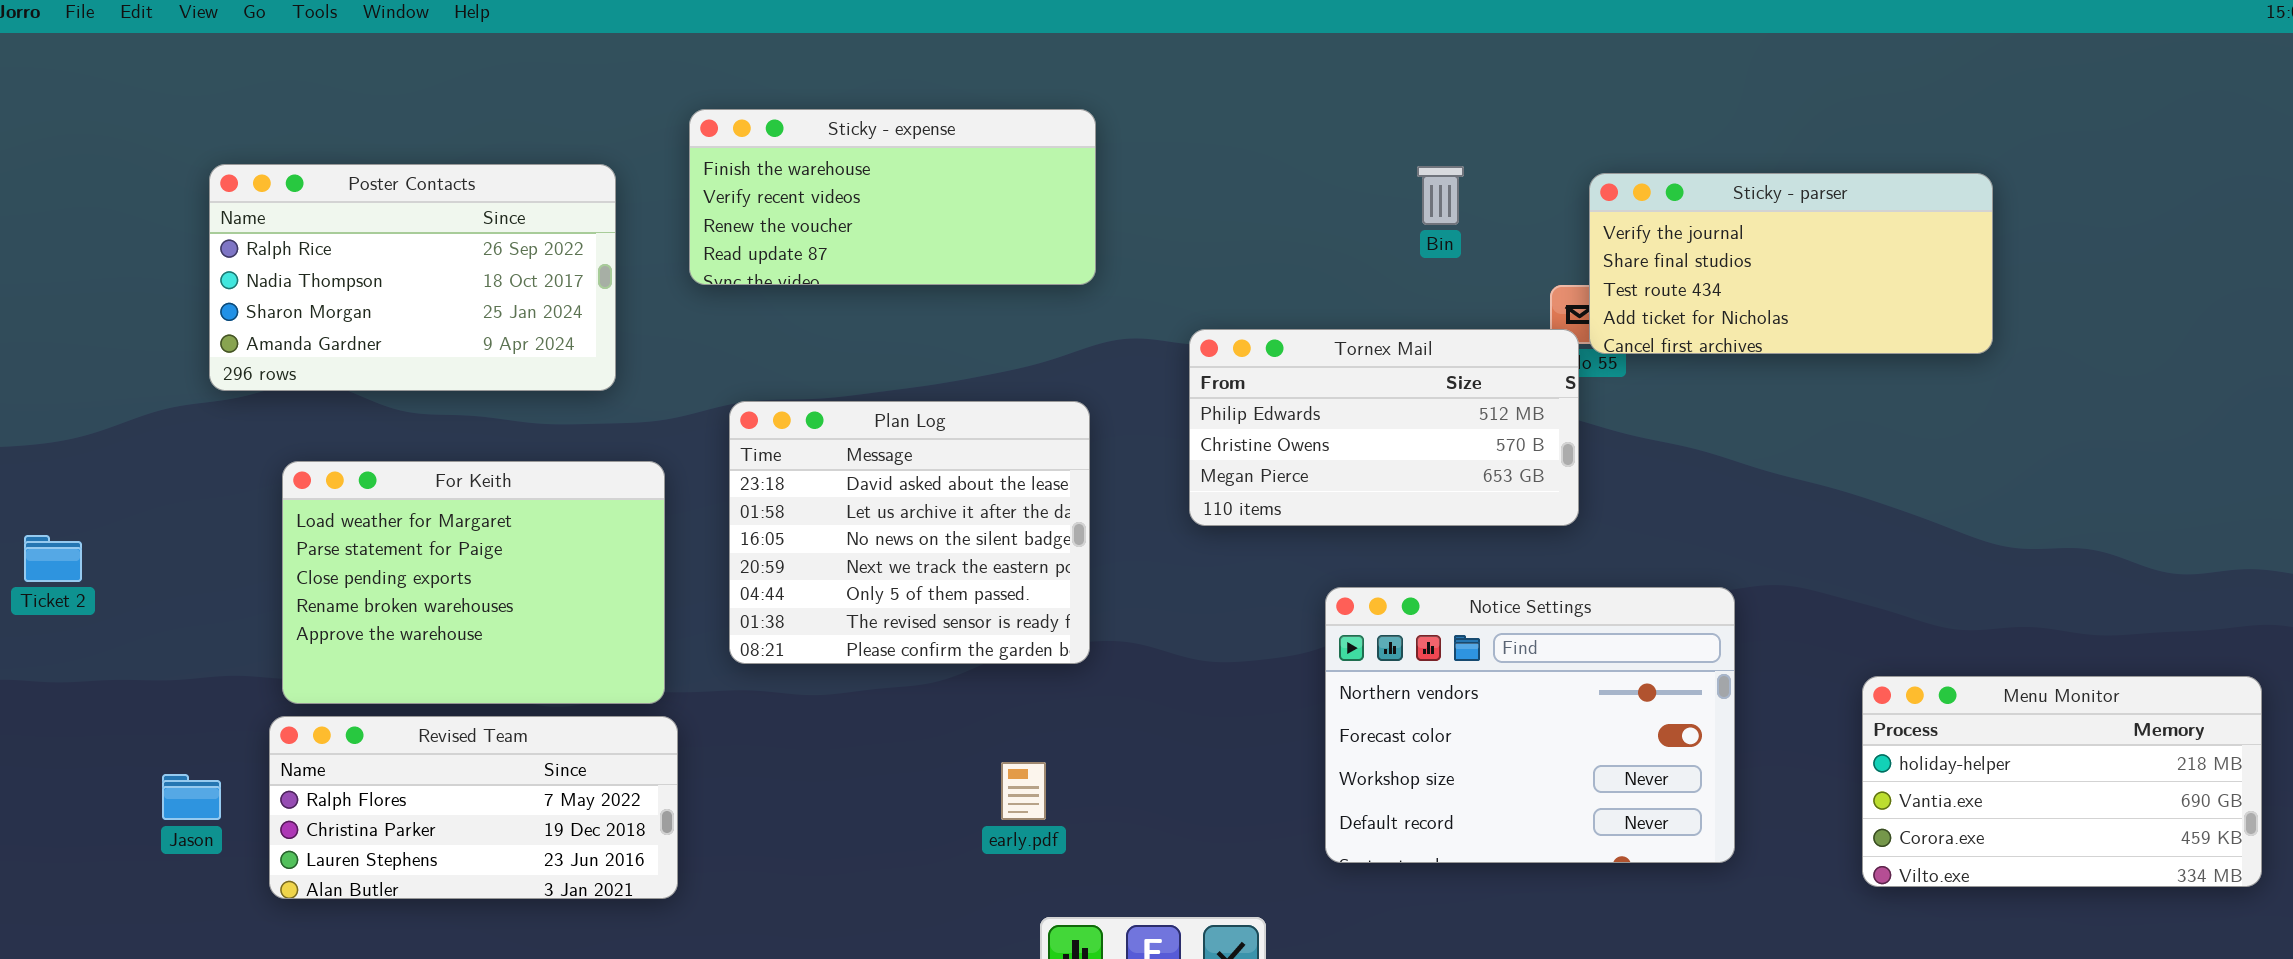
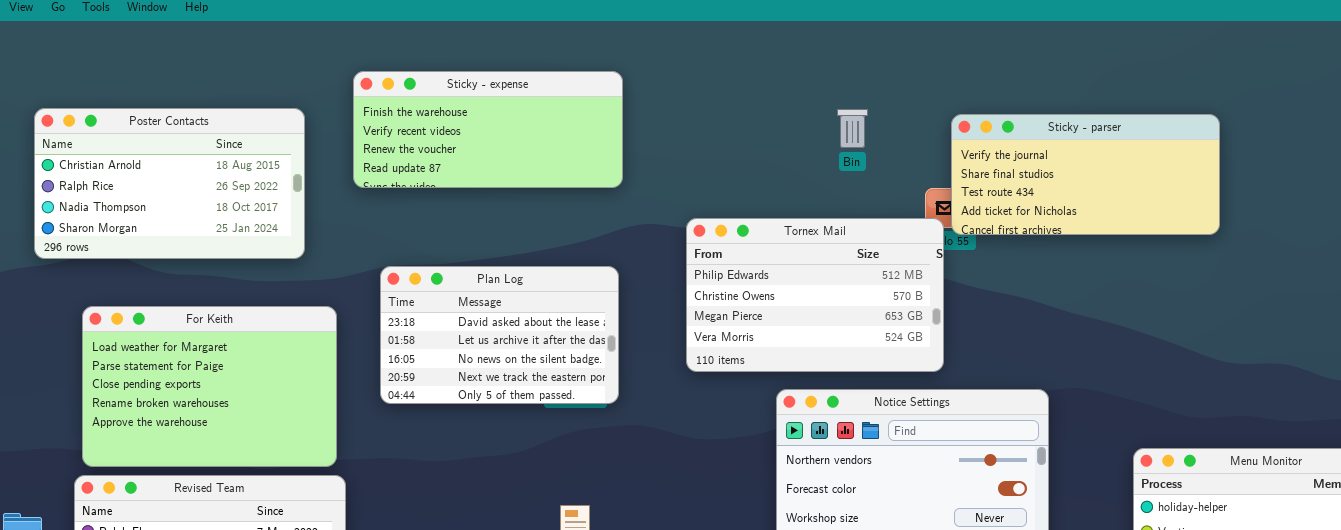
Poster Contacts: [209,164,616,391] -> [34,108,305,259], scrolled up 1 row
Tornex Mail: [1189,329,1579,526] -> [686,218,944,372], resized
Plan Log: [729,401,1090,664] -> [380,266,619,404], resized

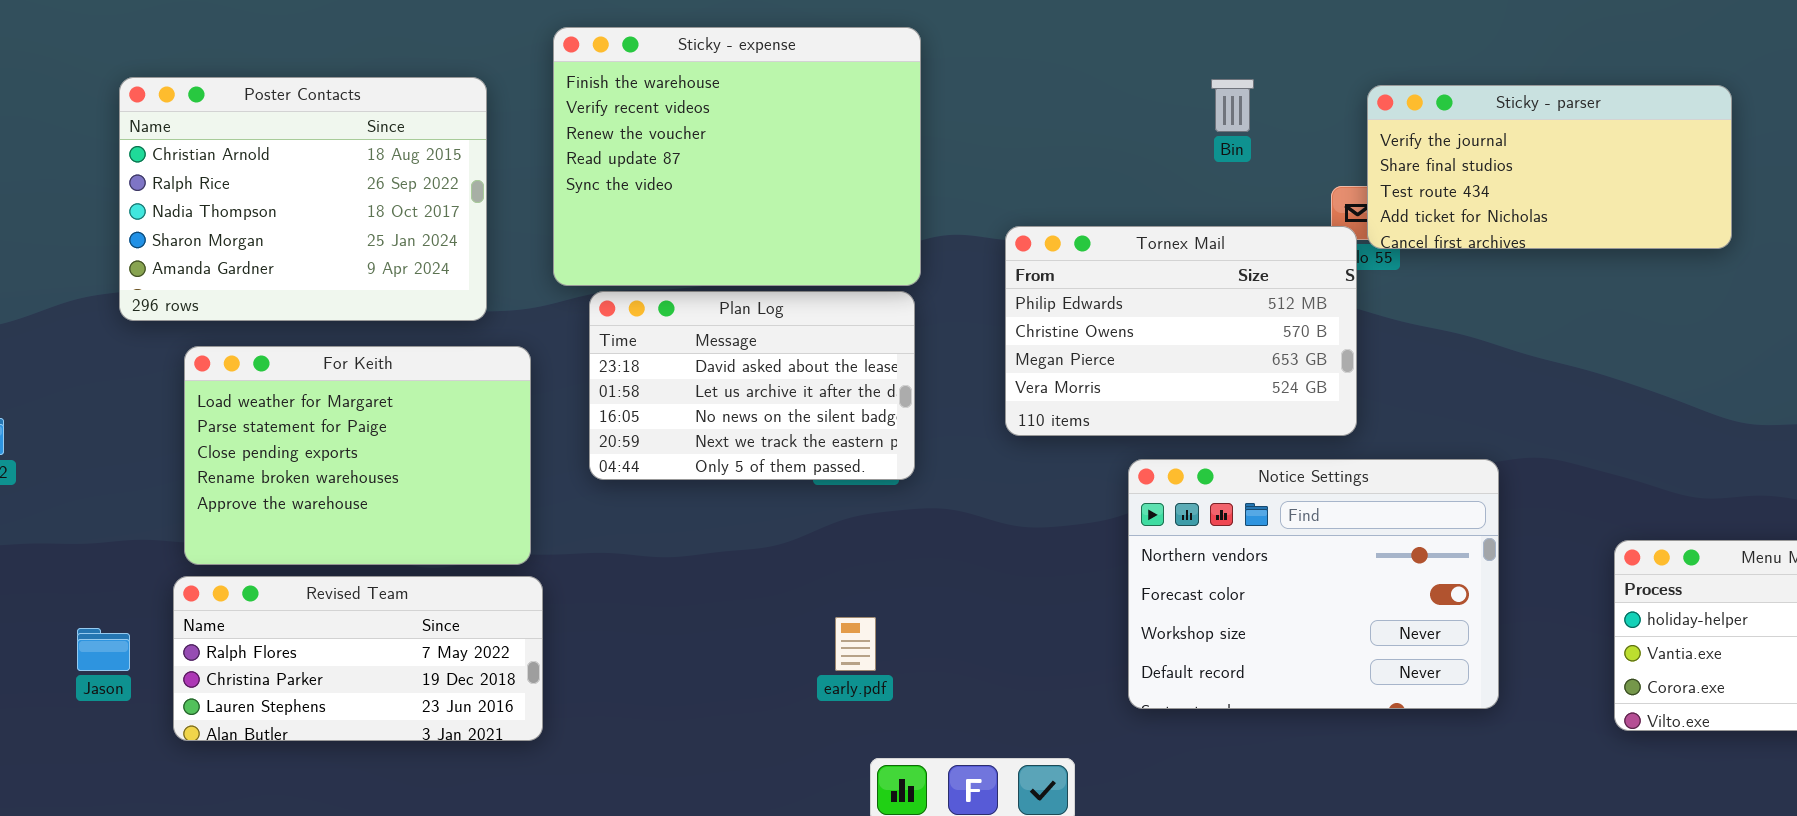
Sticky - expense: [353,71,623,188] -> [553,27,921,286], resized
Poster Contacts: [34,108,305,259] -> [119,77,487,321], resized

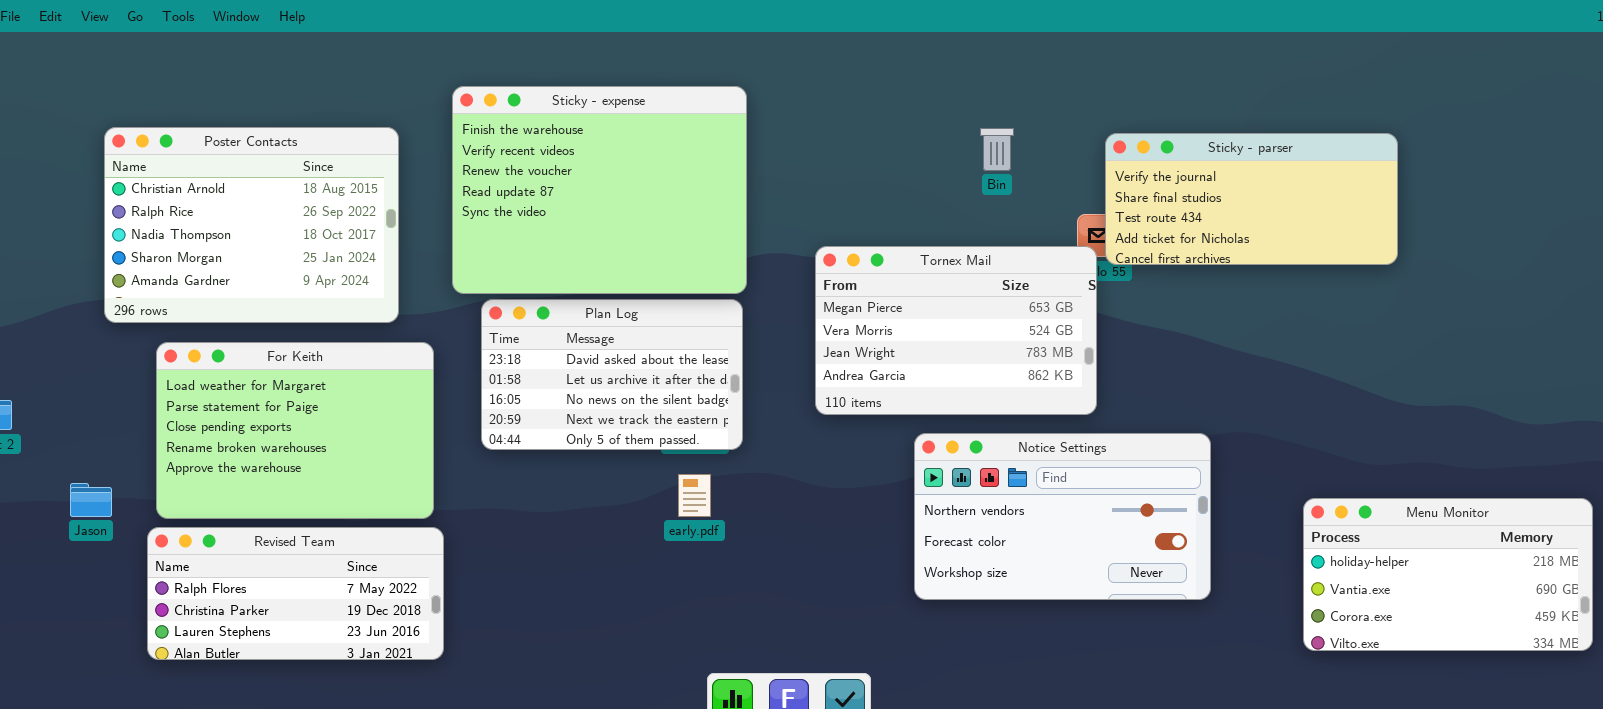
Tornex Mail: [1005,226,1357,436] -> [815,246,1097,415], scrolled down 2 rows
Notice Settings: [1128,459,1499,709] -> [914,433,1211,600], resized
early.pdf: [835,617,876,671] -> [678,474,711,517], moved
Jason: [77,628,130,671] -> [70,483,112,517], moved

